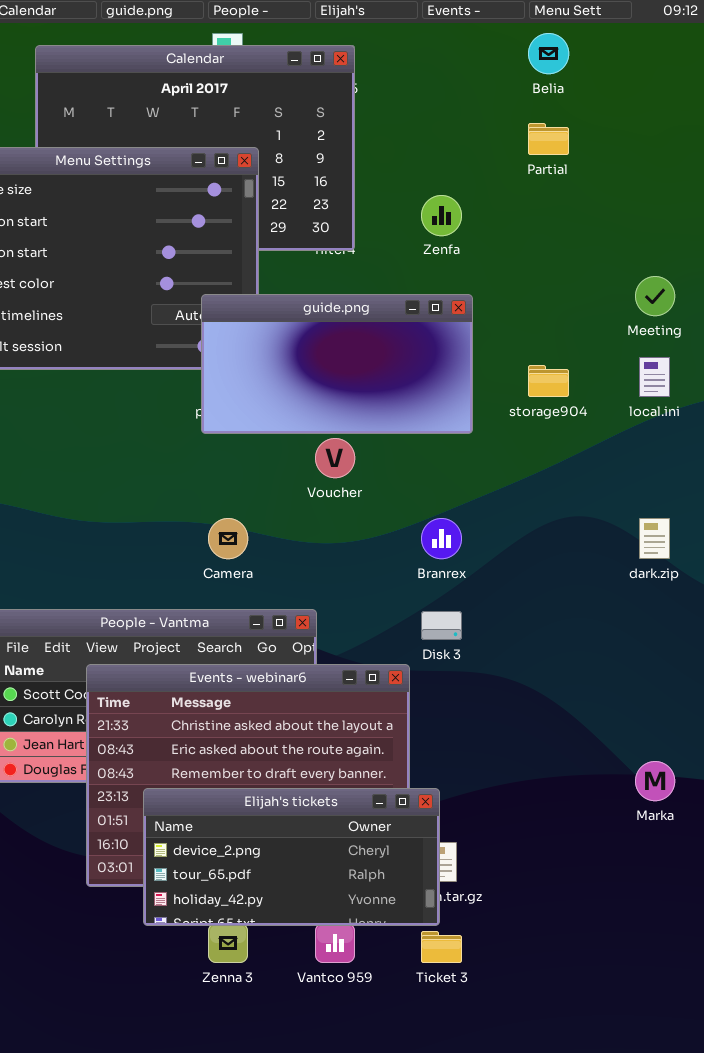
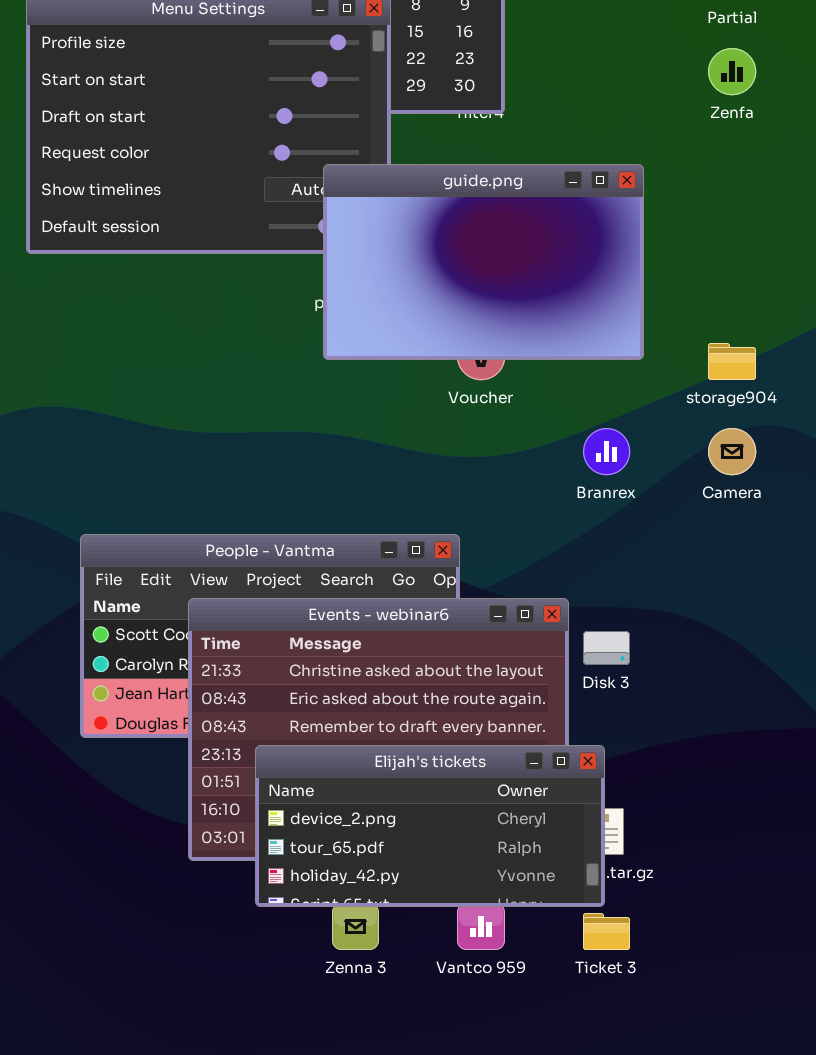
Zenfa: [421,195,462,236] -> [708,48,756,95], moved
guide.png: [201,294,473,434] -> [323,164,644,360], resized
storage904: [528,365,569,397] -> [708,343,756,380], moved
Camera: [208,518,248,559] -> [708,428,756,475], moved
Disk 3: [421,611,462,640] -> [583,631,630,665], moved

